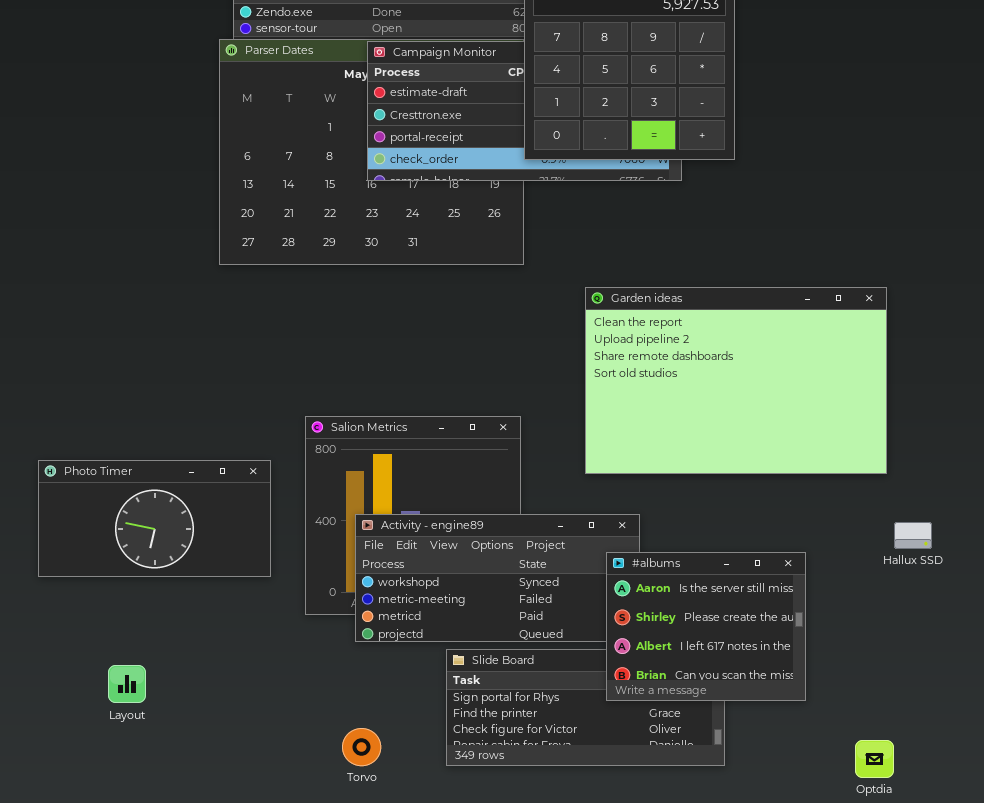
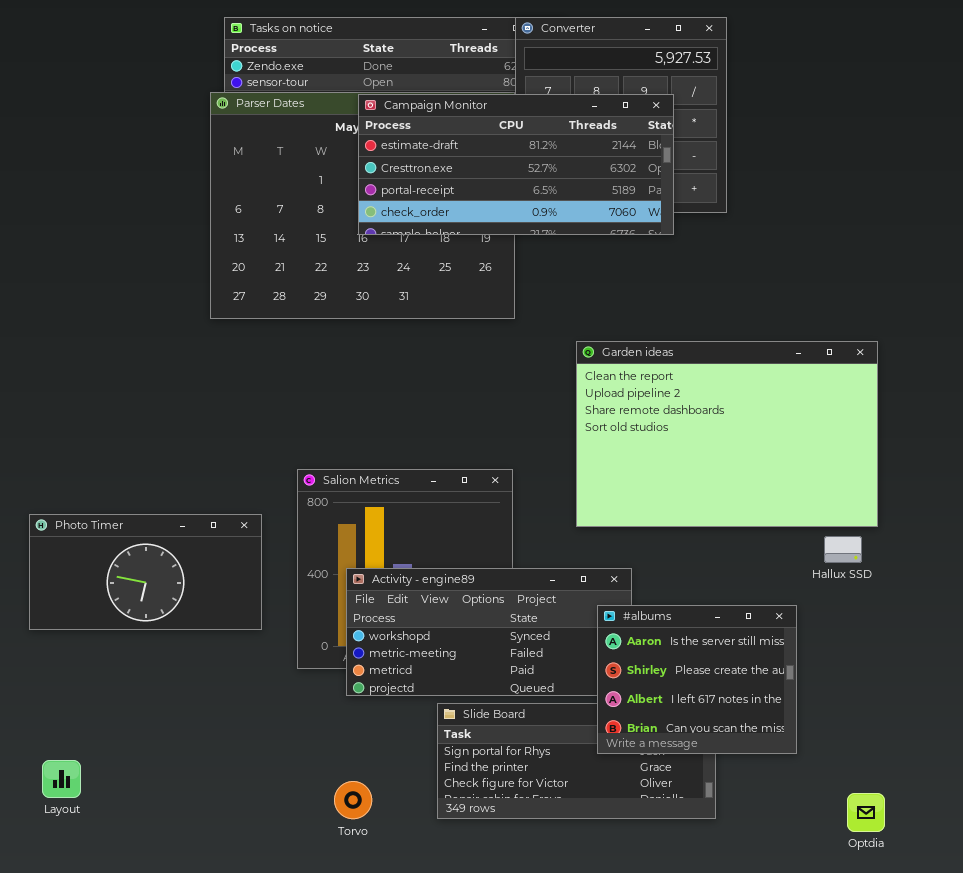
Campaign Monitor: [367,41,682,181] -> [358,94,674,235], raised
Hallux SSD: [894,522,932,549] -> [824,536,862,563], moved
Layout: [108,665,146,703] -> [42,760,81,798], moved

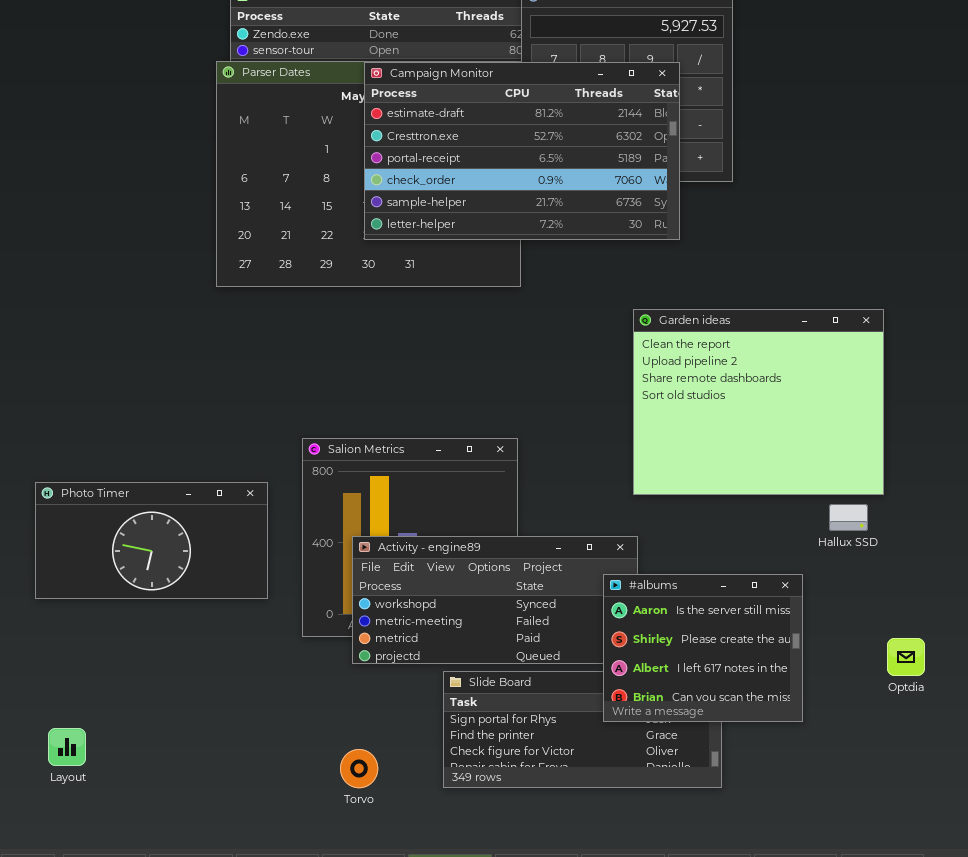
Campaign Monitor: [358,94,674,235] -> [364,62,680,240], resized
Garden ideas: [576,341,878,527] -> [633,309,884,495], resized
Optdia: [847,793,885,832] -> [887,638,925,676], moved

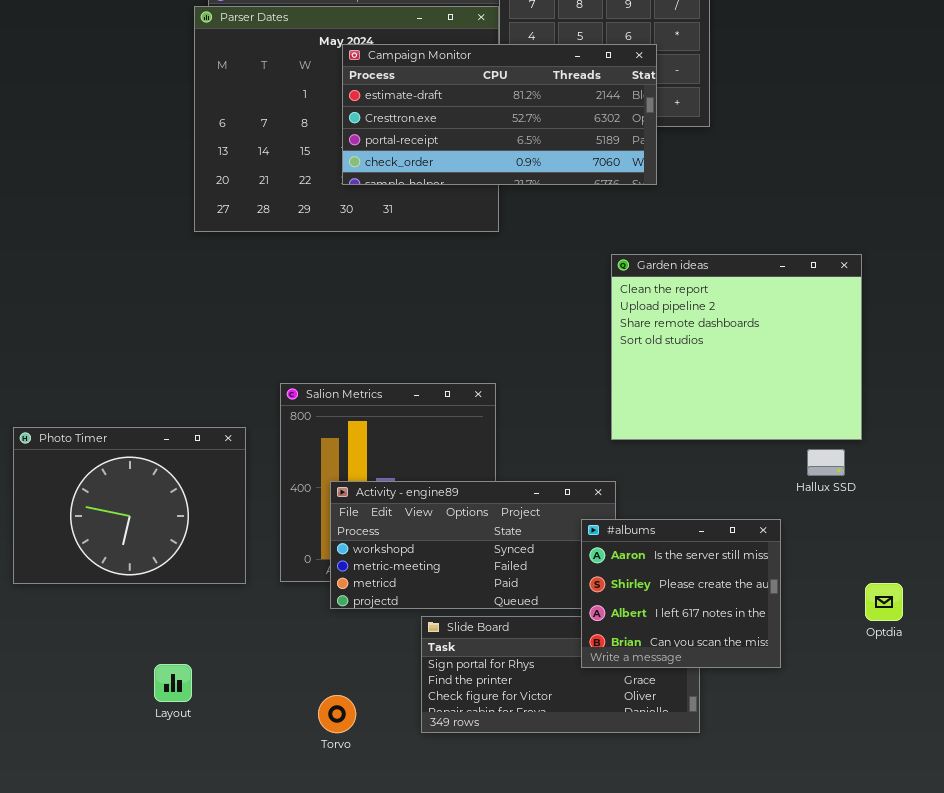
Campaign Monitor: [364,62,680,240] -> [342,44,657,185], resized
Photo Timer: [35,482,268,599] -> [13,427,246,584], resized
Layout: [48,728,86,766] -> [154,664,192,702], moved

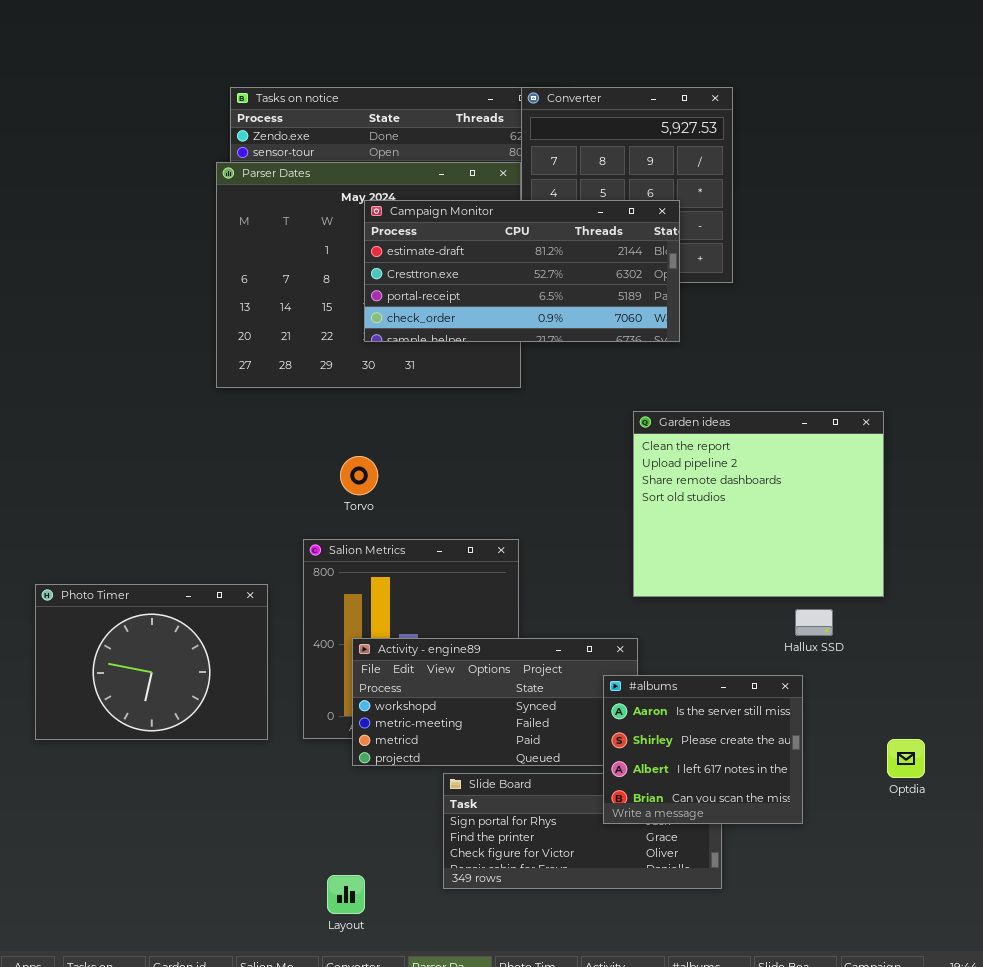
Hallux SSD: [807,449,845,476] -> [795,609,833,636], moved
Layout: [154,664,192,702] -> [327,875,365,914], moved
Torvo: [318,695,356,733] -> [340,456,378,495], moved

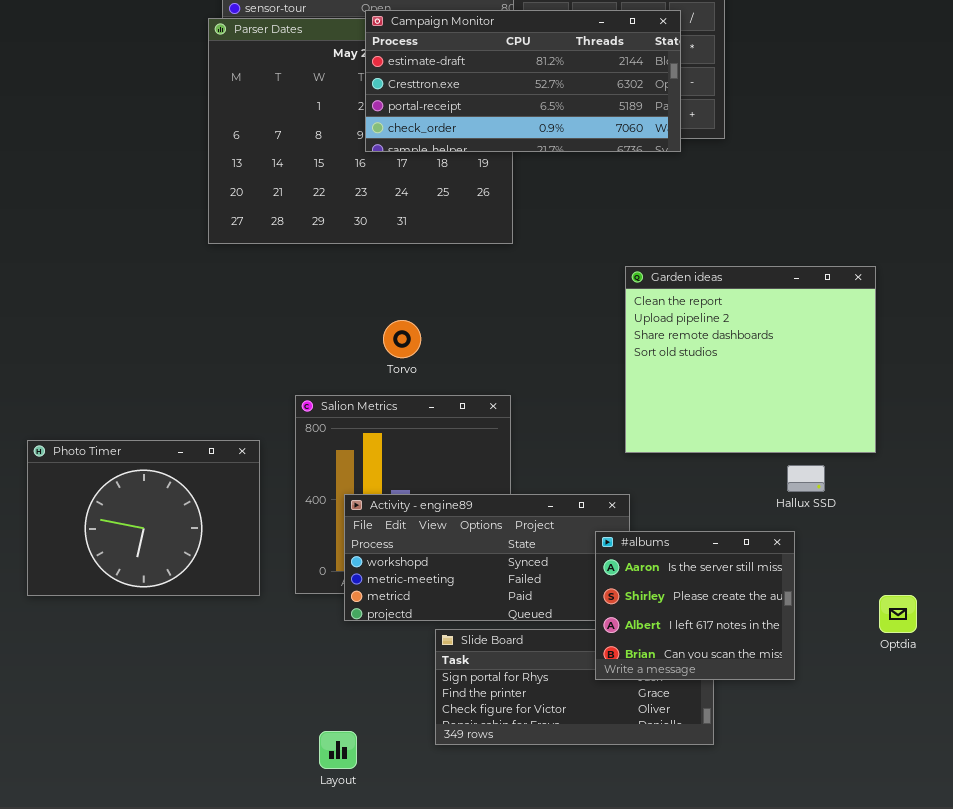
Campaign Monitor: [364,200,680,342] -> [365,10,681,152], moved
Torvo: [340,456,378,495] -> [383,320,421,358], moved

